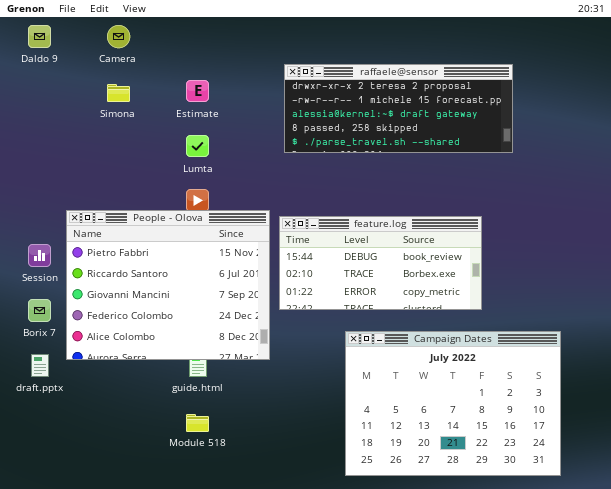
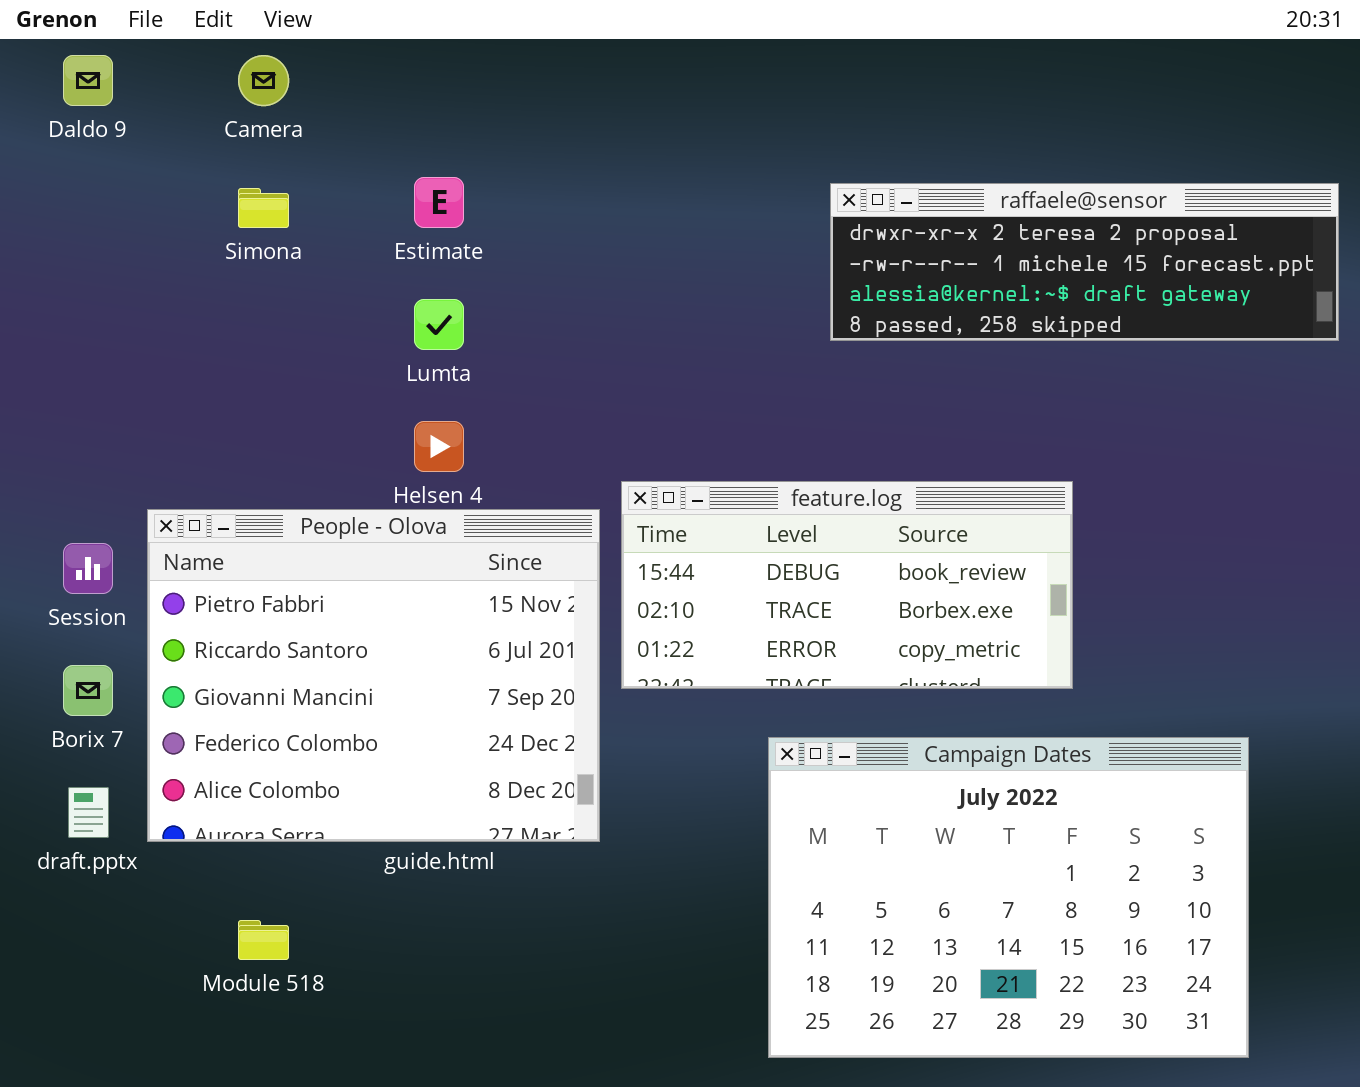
raffaele@sensor: [284,64,513,153] -> [830,183,1339,341], moved, resized
People - Olova: [66,210,270,360] -> [147,509,600,842], moved
Module 518: [186,414,209,432] -> [238,920,289,960], moved

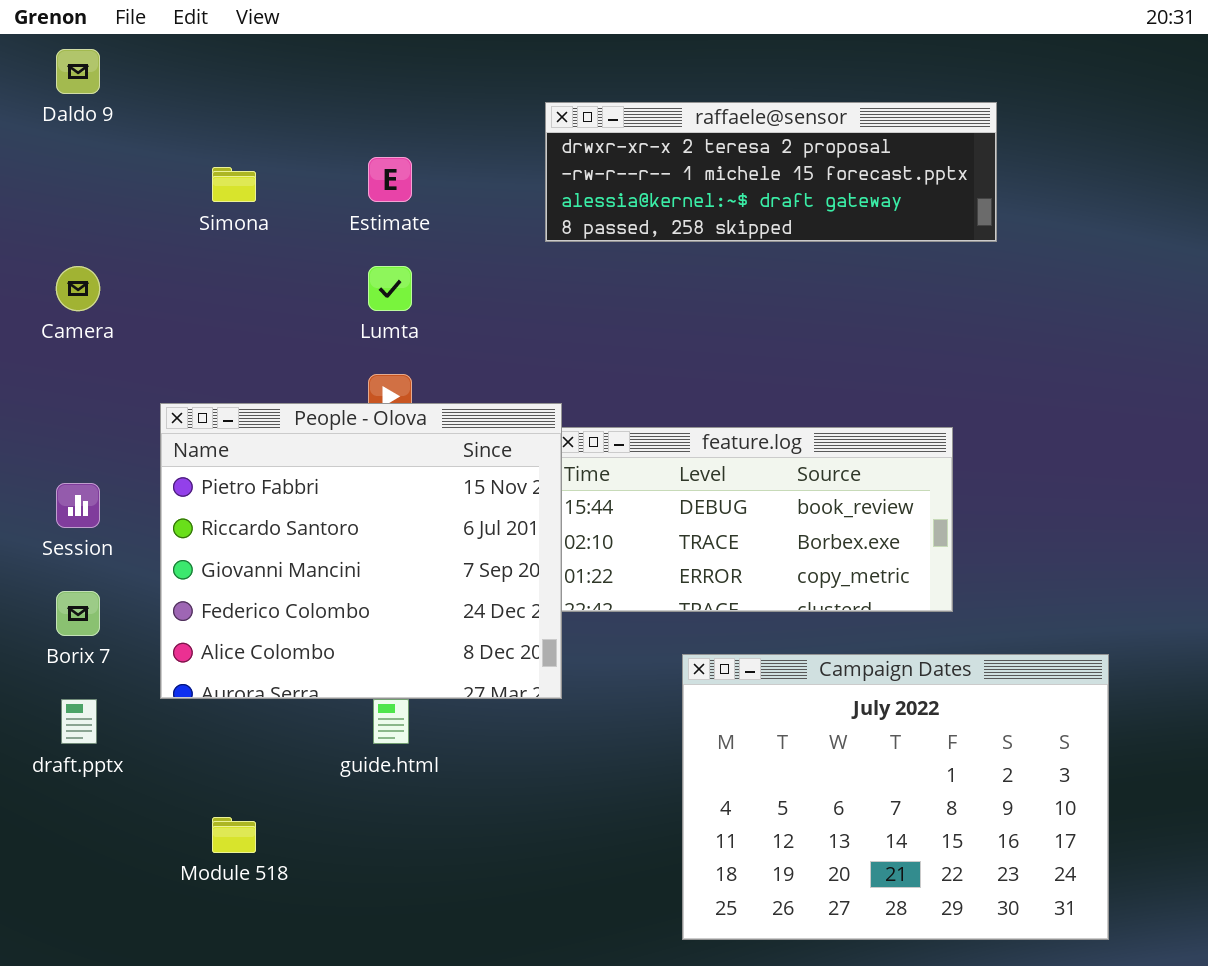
Camera: [238,55,289,106] -> [56,266,100,311], moved
raffaele@sensor: [830,183,1339,341] -> [545,102,997,242], moved
People - Olova: [147,509,600,842] -> [160,403,562,699], moved

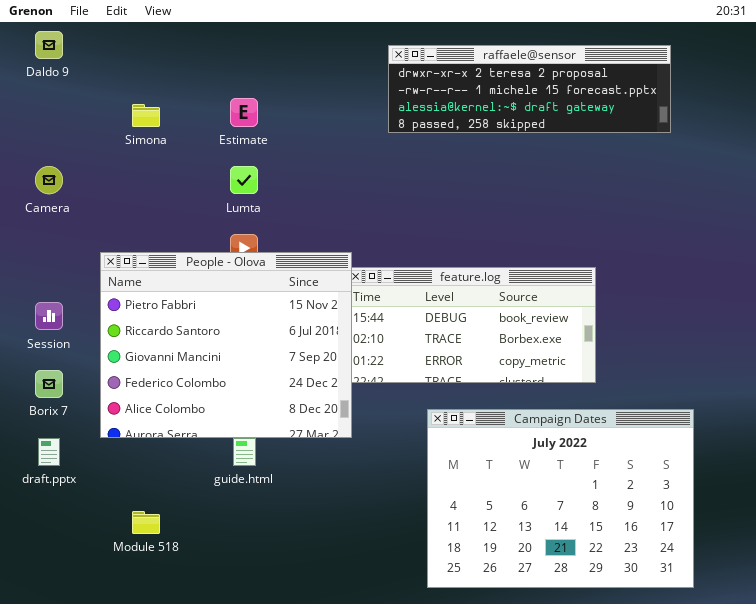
raffaele@sensor: [545,102,997,242] -> [388,45,671,133], moved

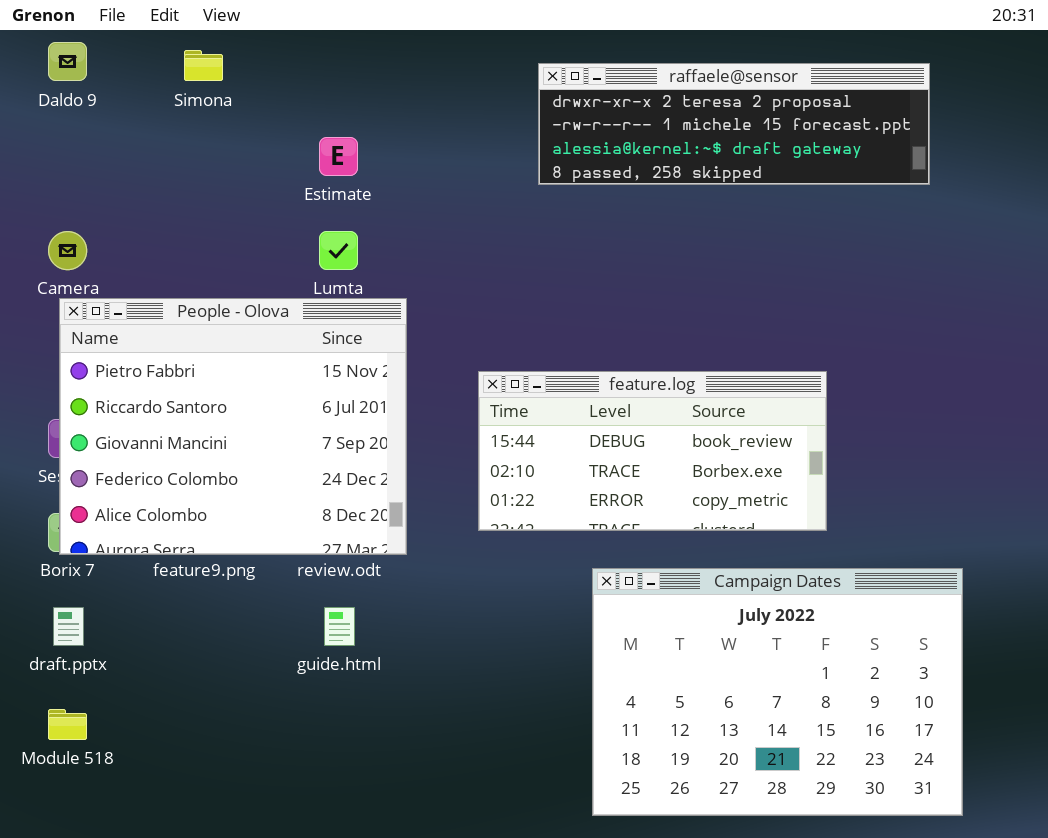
Simona: [132,104,160,127] -> [184,50,223,81], moved
People - Olova: [100,252,352,438] -> [59,298,407,555], moved
Module 518: [132,511,160,534] -> [48,709,87,740], moved

